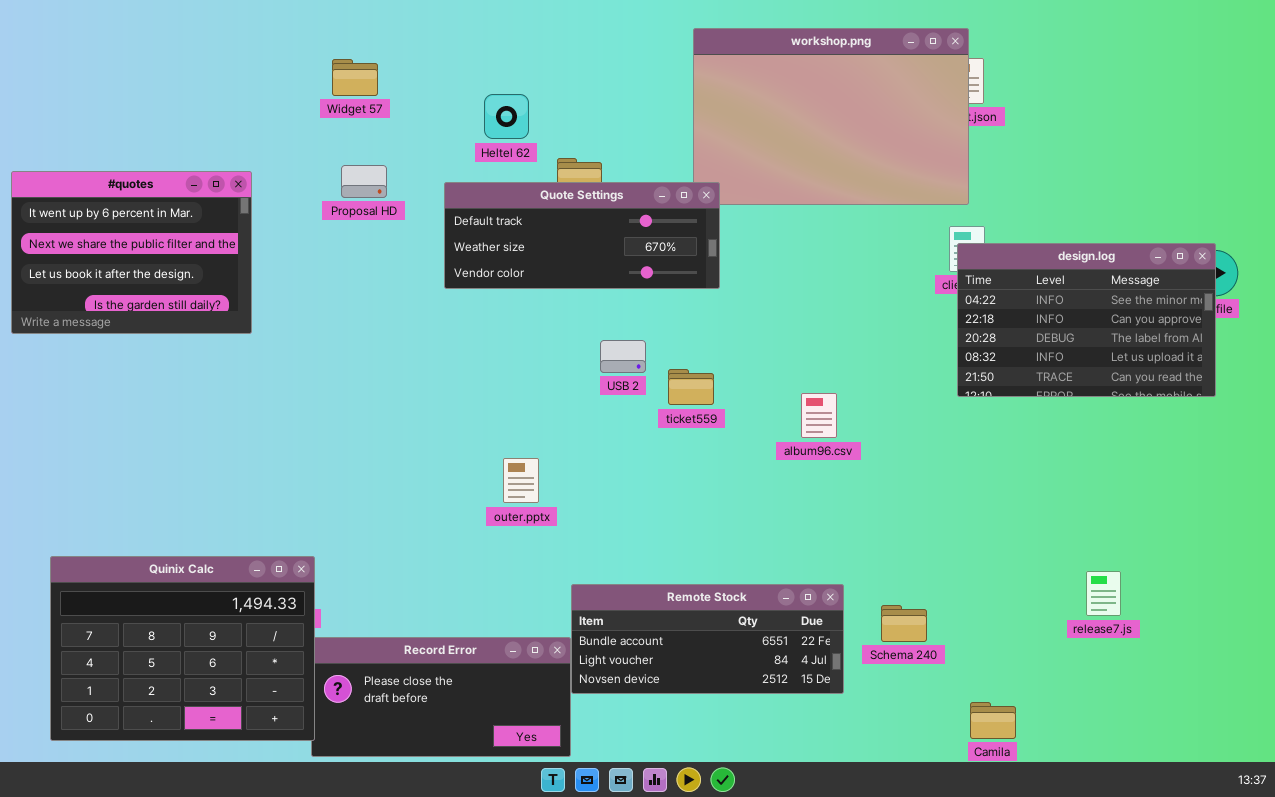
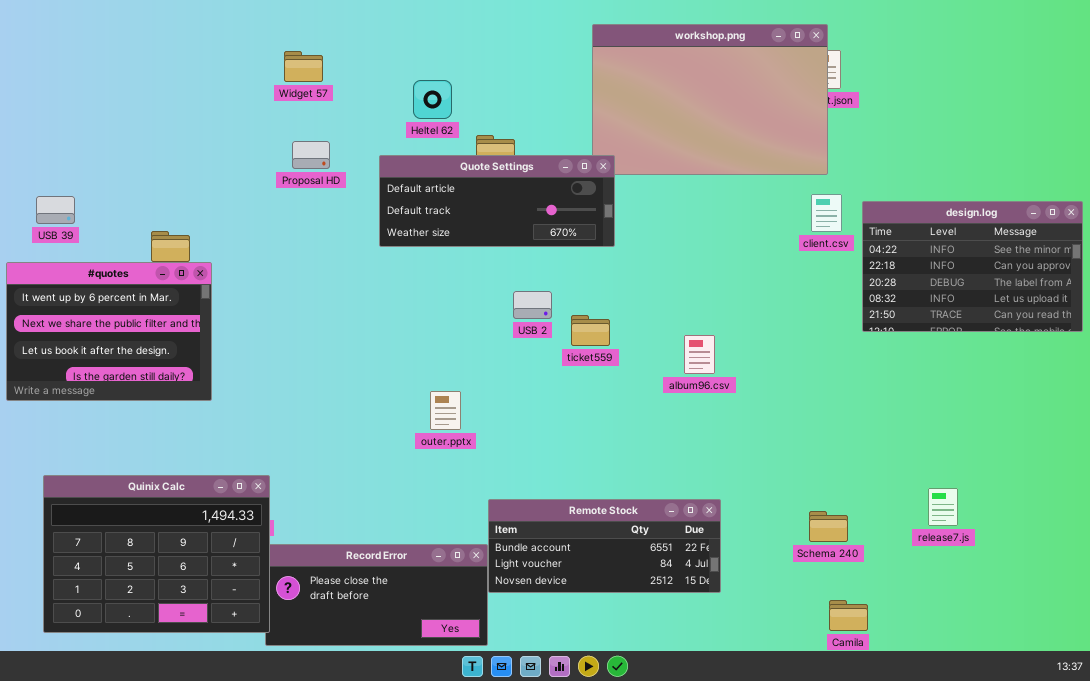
#quotes: [11,171,252,334] -> [6,262,212,401], moved
Quote Settings: [444,182,720,289] -> [379,155,615,247], scrolled up 1 row
design.log: [957,243,1216,397] -> [862,201,1083,332], moved
Schema 240: [881,605,927,642] -> [809,511,848,542], moved

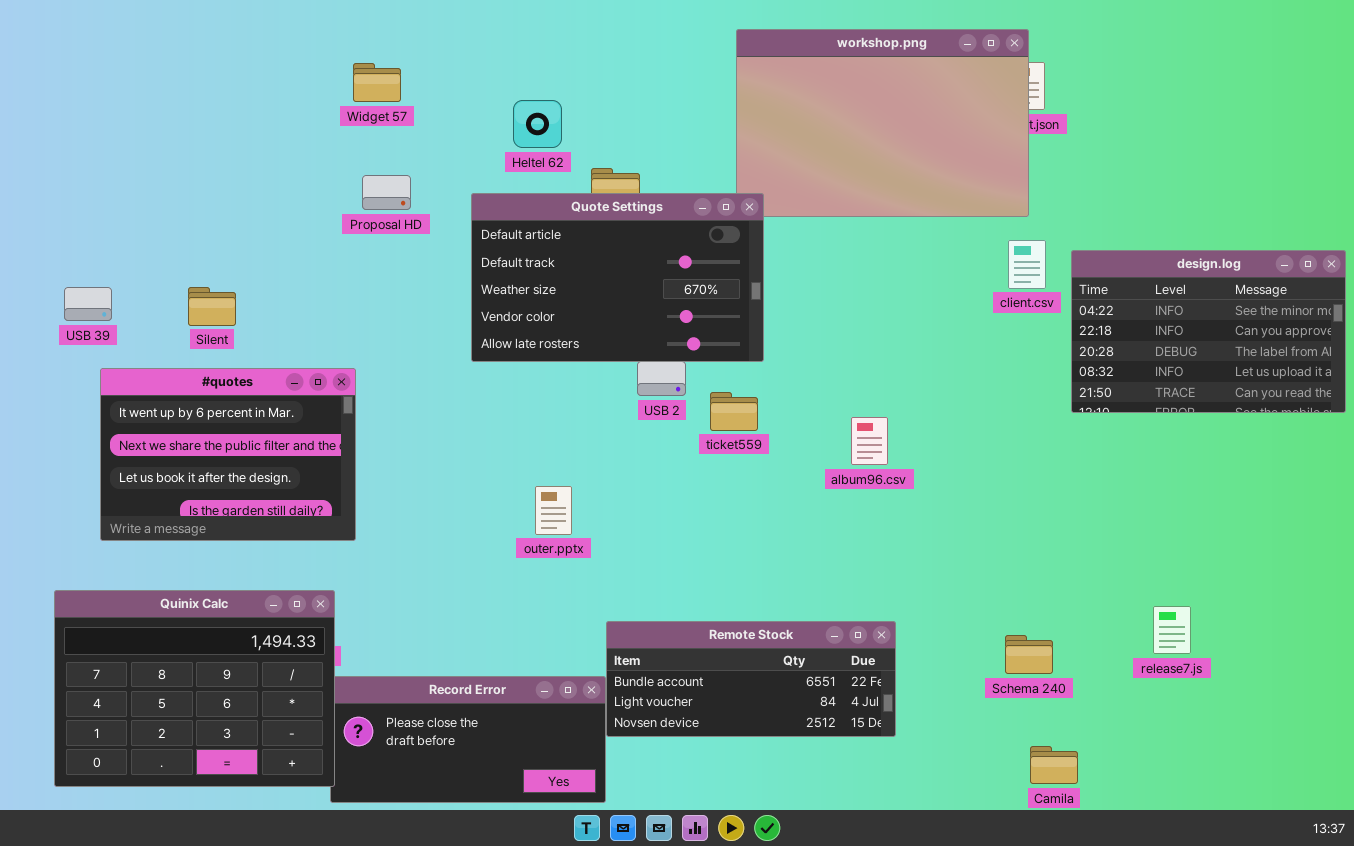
Quote Settings: [379,155,615,247] -> [471,193,764,362], resized
USB 39: [36,196,75,224] -> [64,287,112,321], moved
#quotes: [6,262,212,401] -> [100,368,356,541], moved

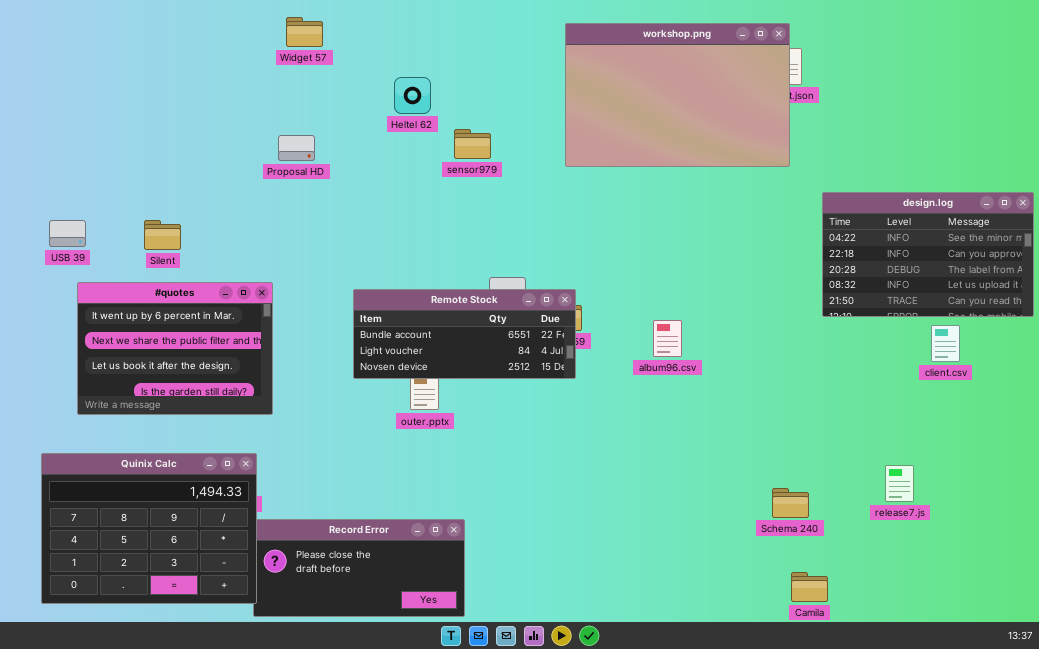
Widget 57: [353,63,401,102] -> [286,17,323,47], moved
Quote Settings: [471,193,764,362] -> none, closed
client.csv: [1008,240,1046,289] -> [931,325,960,362], moved
Remote Stock: [606,621,896,737] -> [353,289,576,379], moved

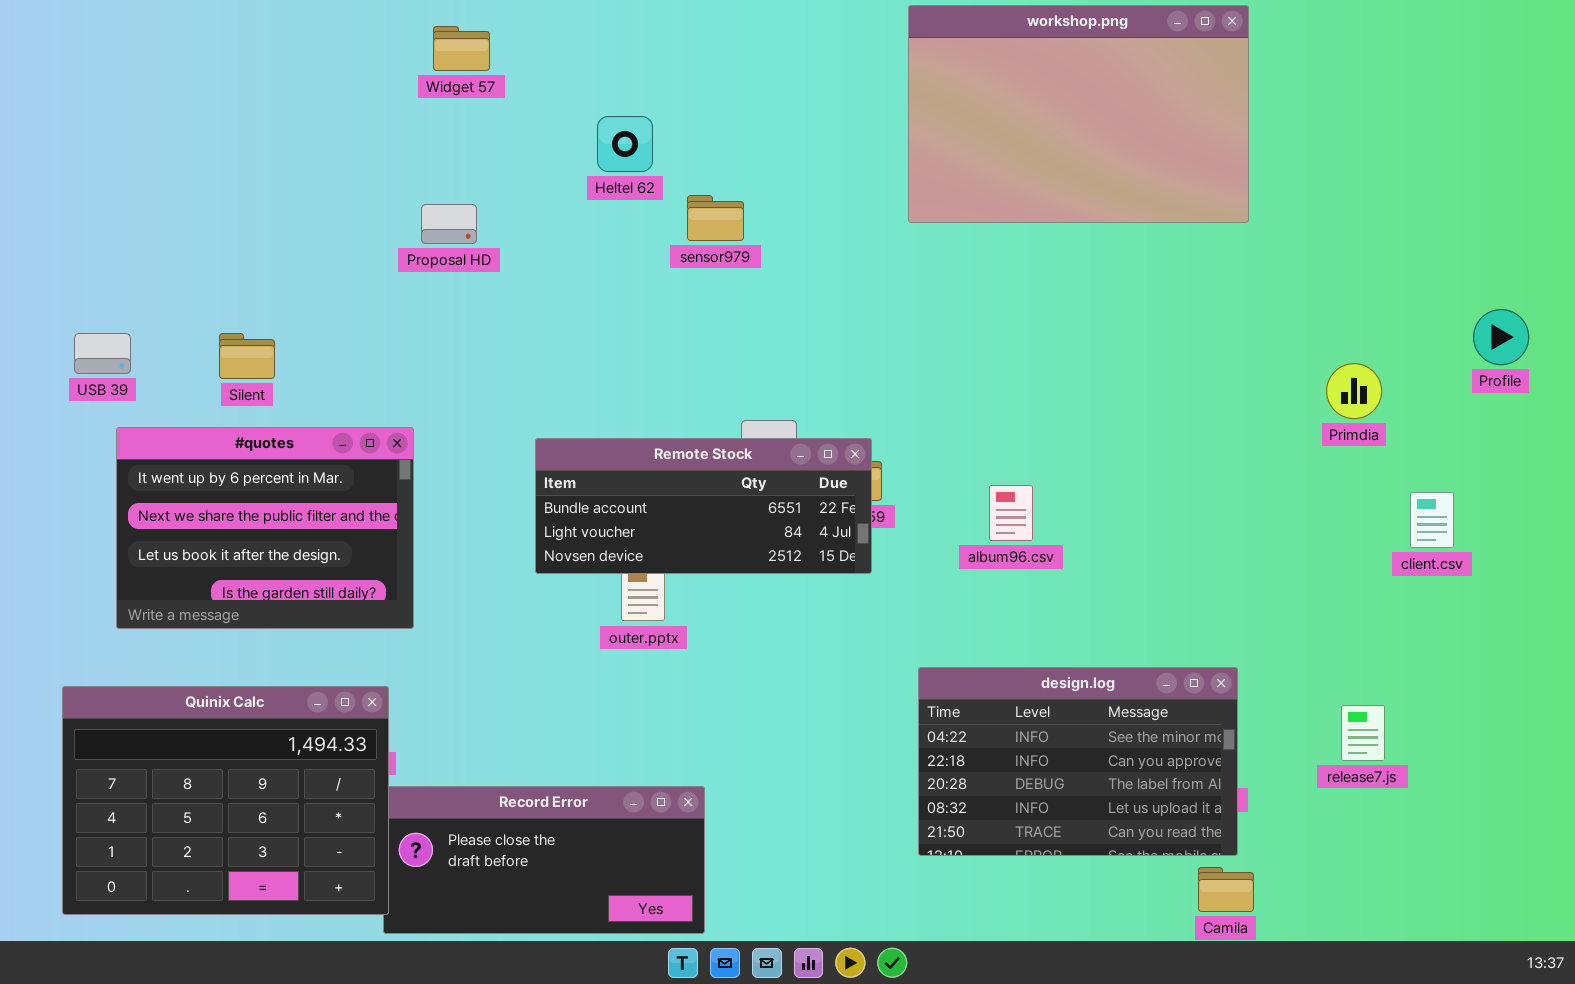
workshop.png: [565,23,790,167] -> [908,5,1249,223], moved
design.log: [822,192,1034,317] -> [918,667,1238,856], moved

